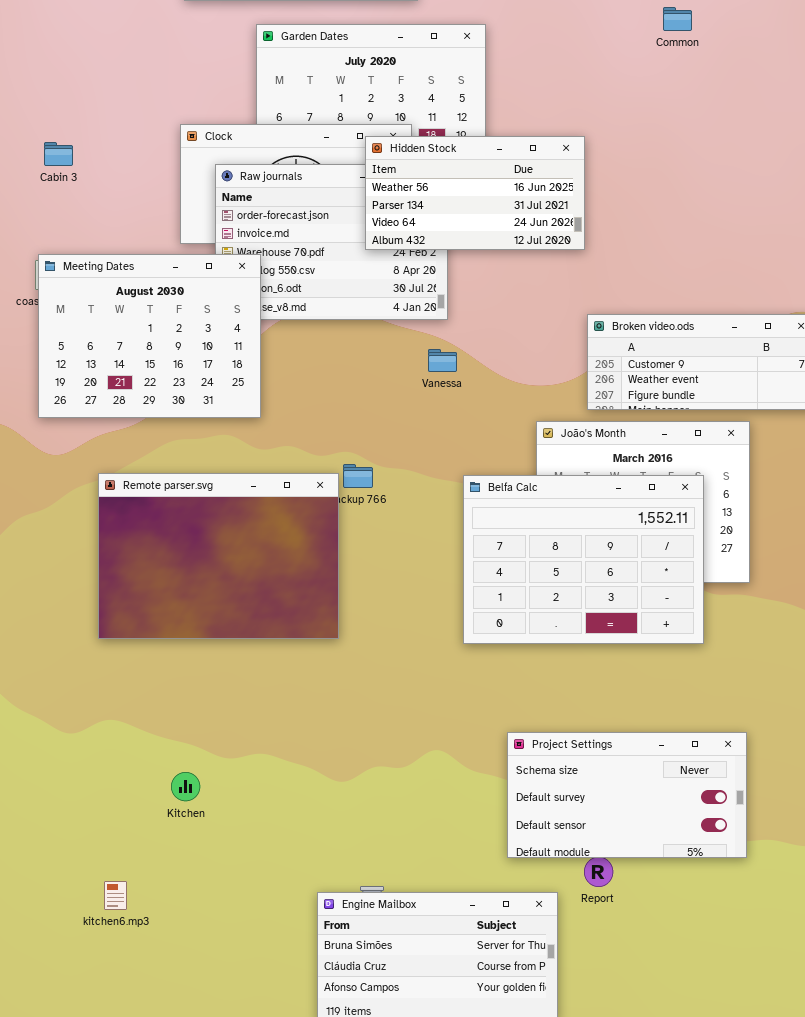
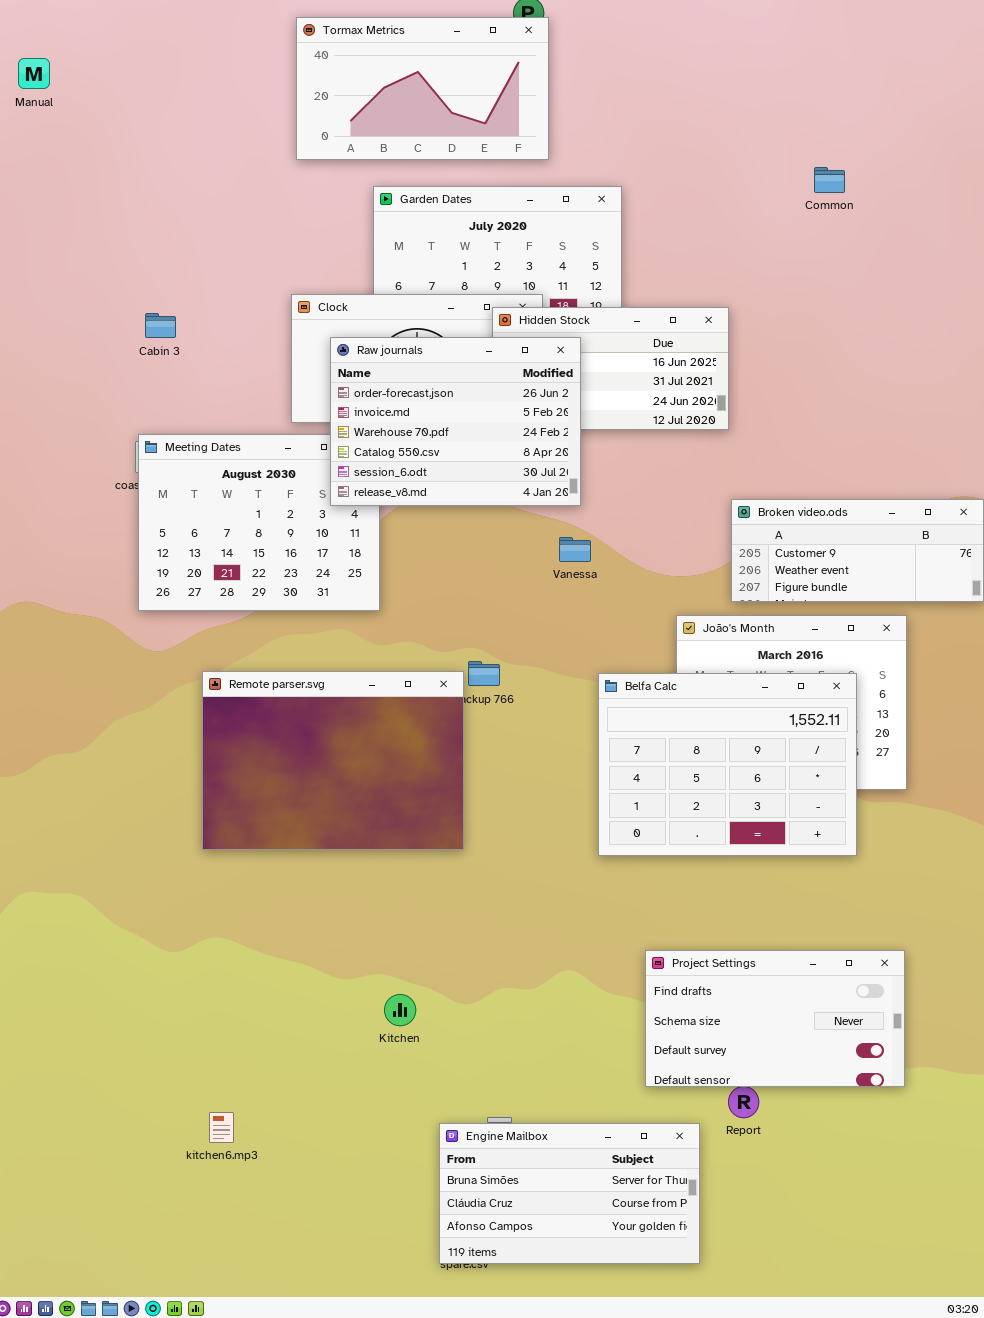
Raw journals: [215,164,448,320] -> [330,337,581,506], raised
Project Settings: [507,732,747,858] -> [645,950,905,1087], scrolled up 1 row
Kitchen: [171,772,200,801] -> [384,994,416,1026], moved

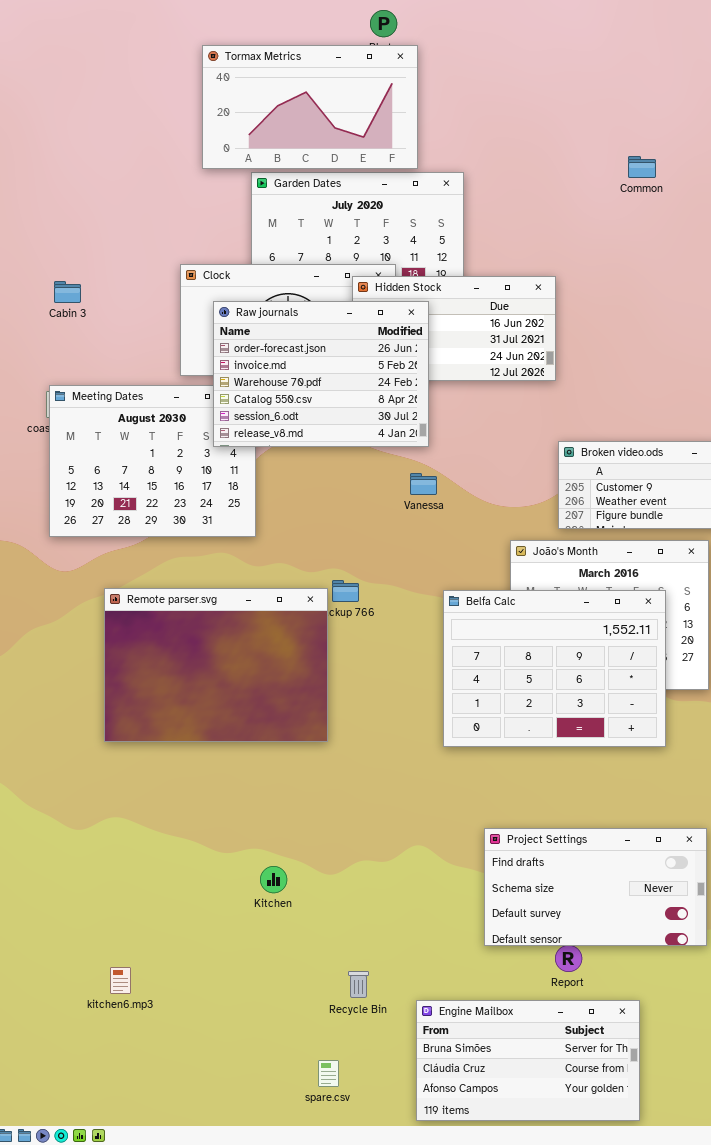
Tormax Metrics: [296,17,549,160] -> [202,45,418,169], moved
Engine Mailbox: [439,1123,700,1264] -> [416,1000,640,1121], moved

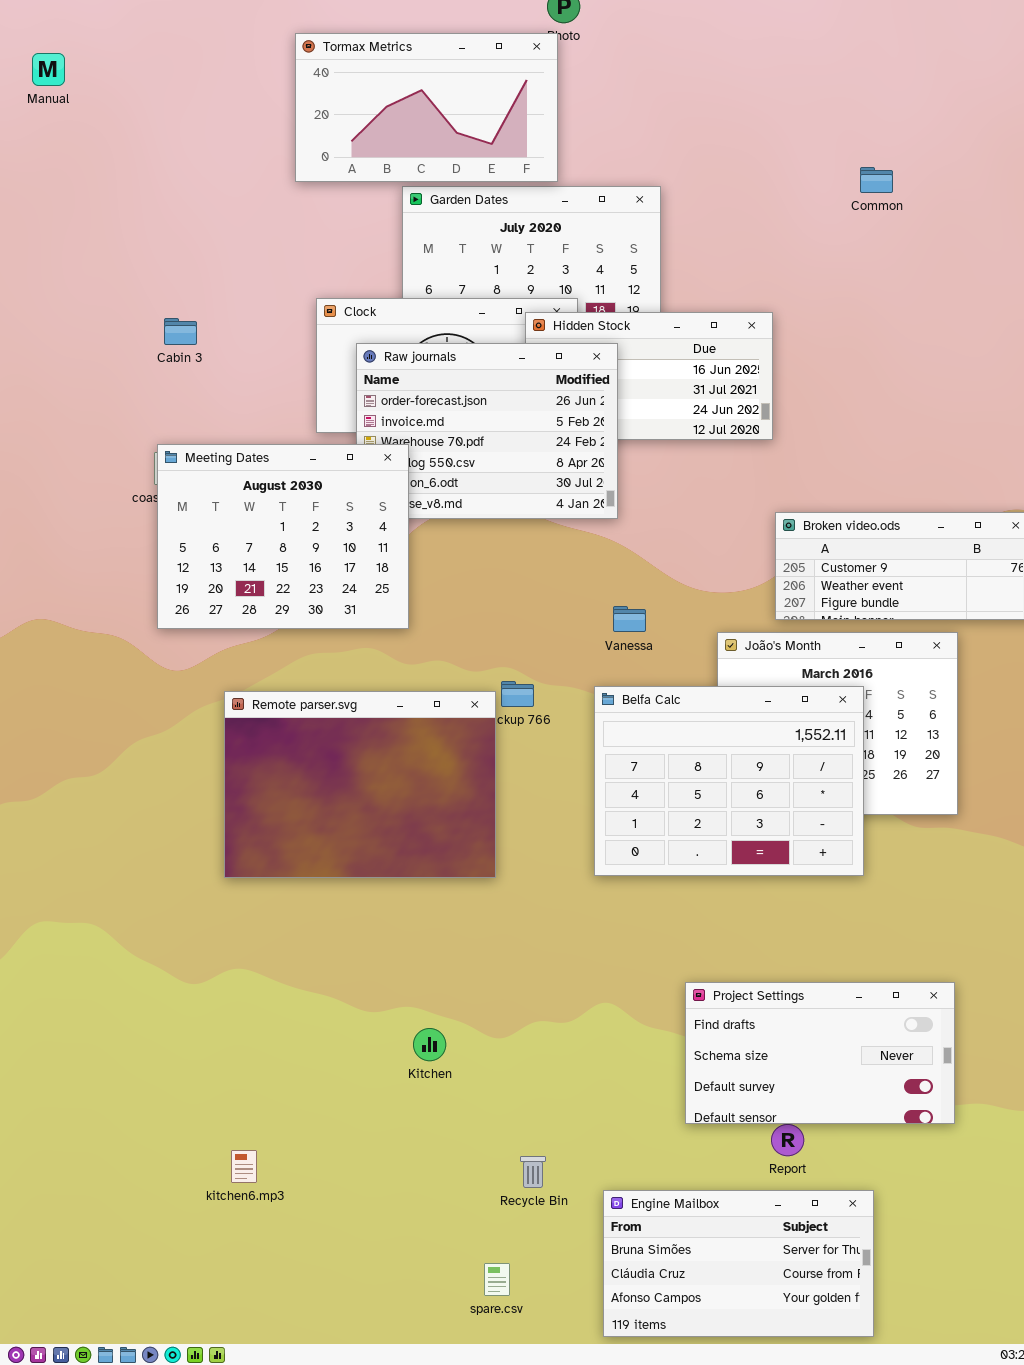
Tormax Metrics: [202,45,418,169] -> [295,33,558,182], moved
Meeting Dates: [49,385,256,537] -> [157,444,409,629], raised
Vanessa: [410,473,437,495] -> [613,606,646,632], moved
Belfa Calc: [443,590,666,747] -> [594,686,864,876], moved

